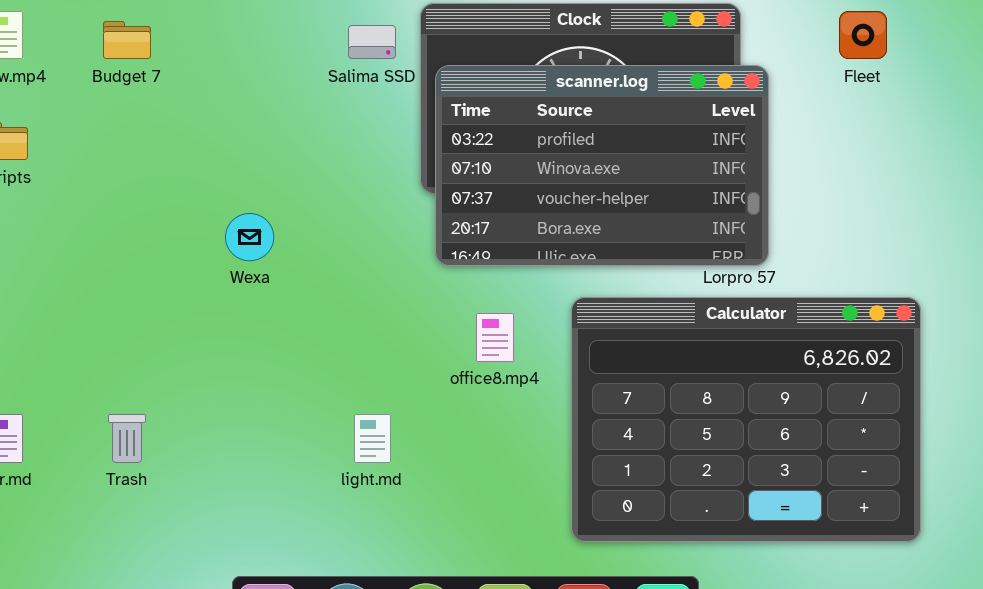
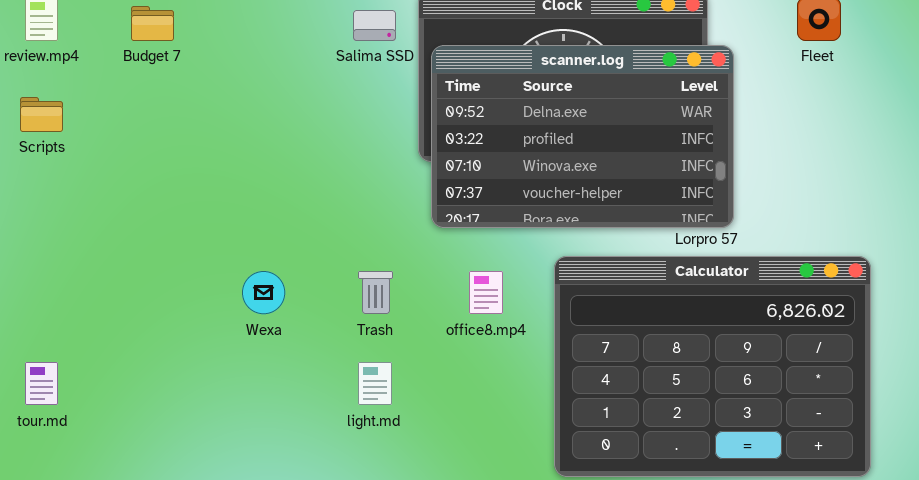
scanner.log: [435,65,769,266] -> [431,45,734,228], scrolled up 1 row
Wexa: [225,213,274,261] -> [242,271,285,314], moved
Trash: [108,414,146,463] -> [358,271,393,314], moved

